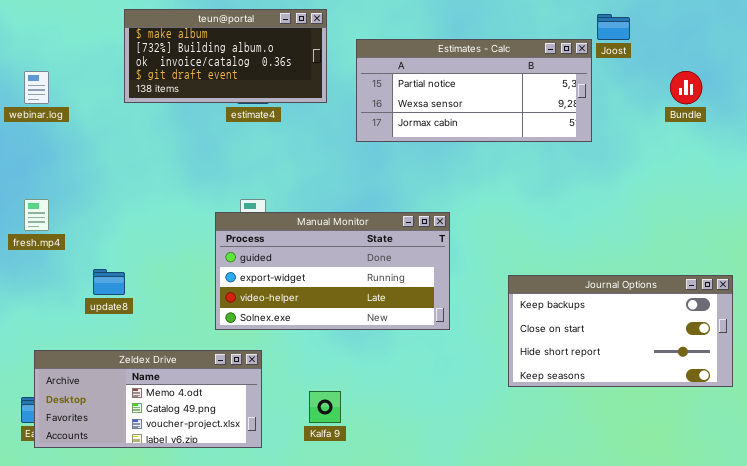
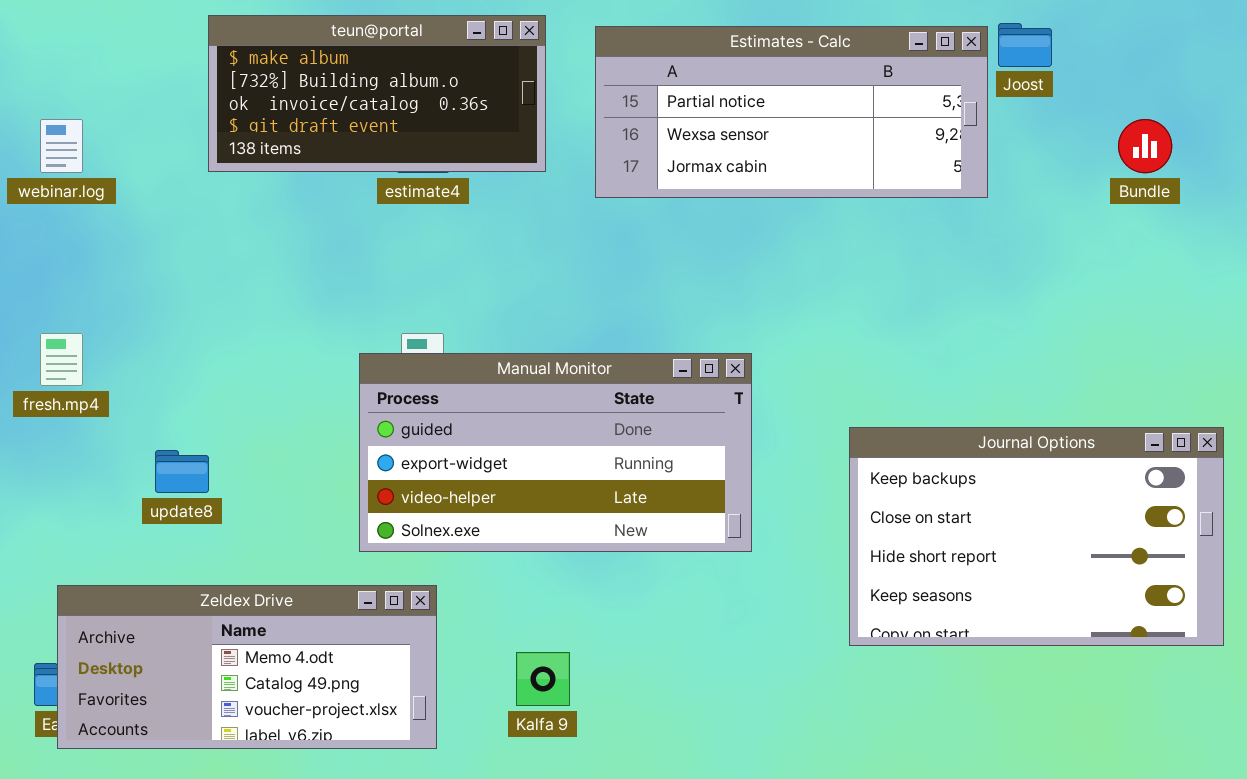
Estimates - Calc: [356,39,592,142] -> [595,26,988,198], moved
Journal Options: [508,275,733,387] -> [849,427,1224,646], resized

